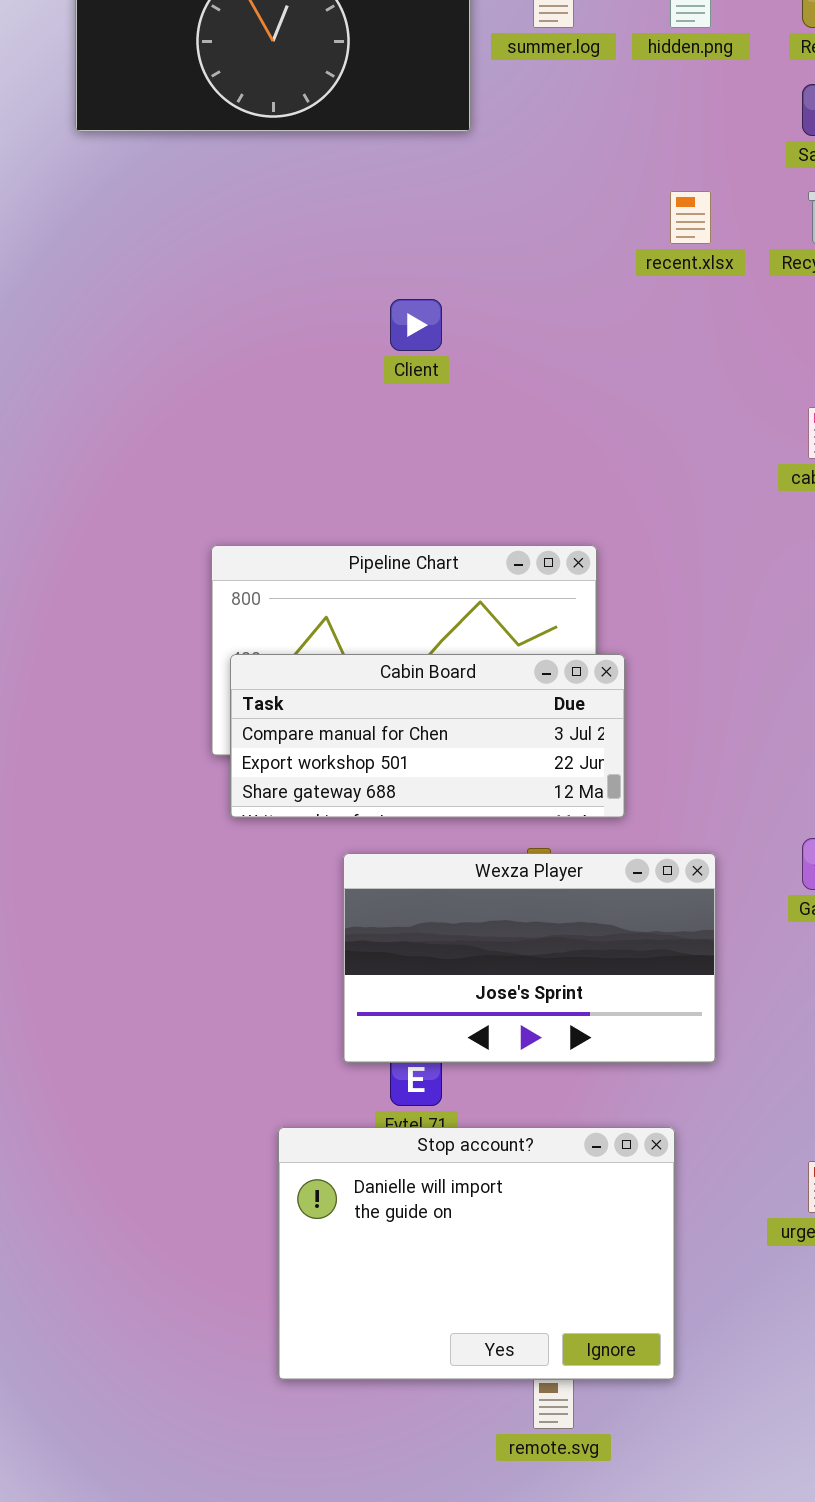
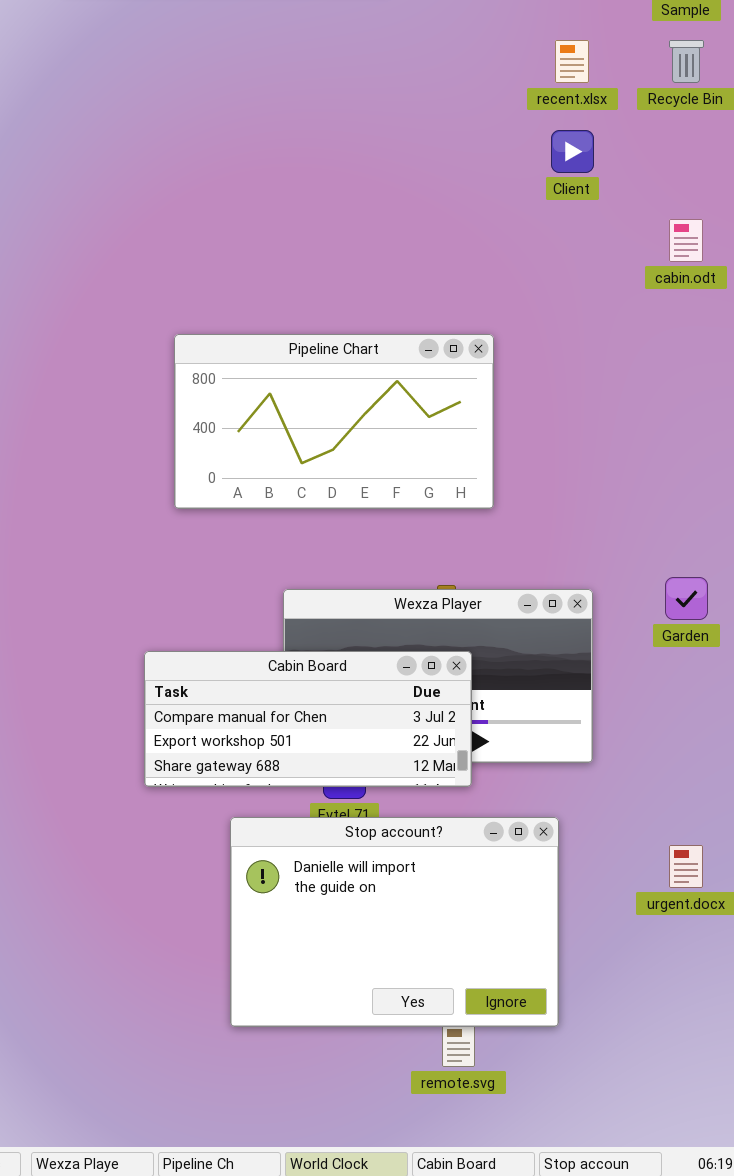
Client: [390,299,442,351] -> [551,130,594,173], moved
Cabin Board: [230,654,625,818] -> [144,651,472,787], moved

